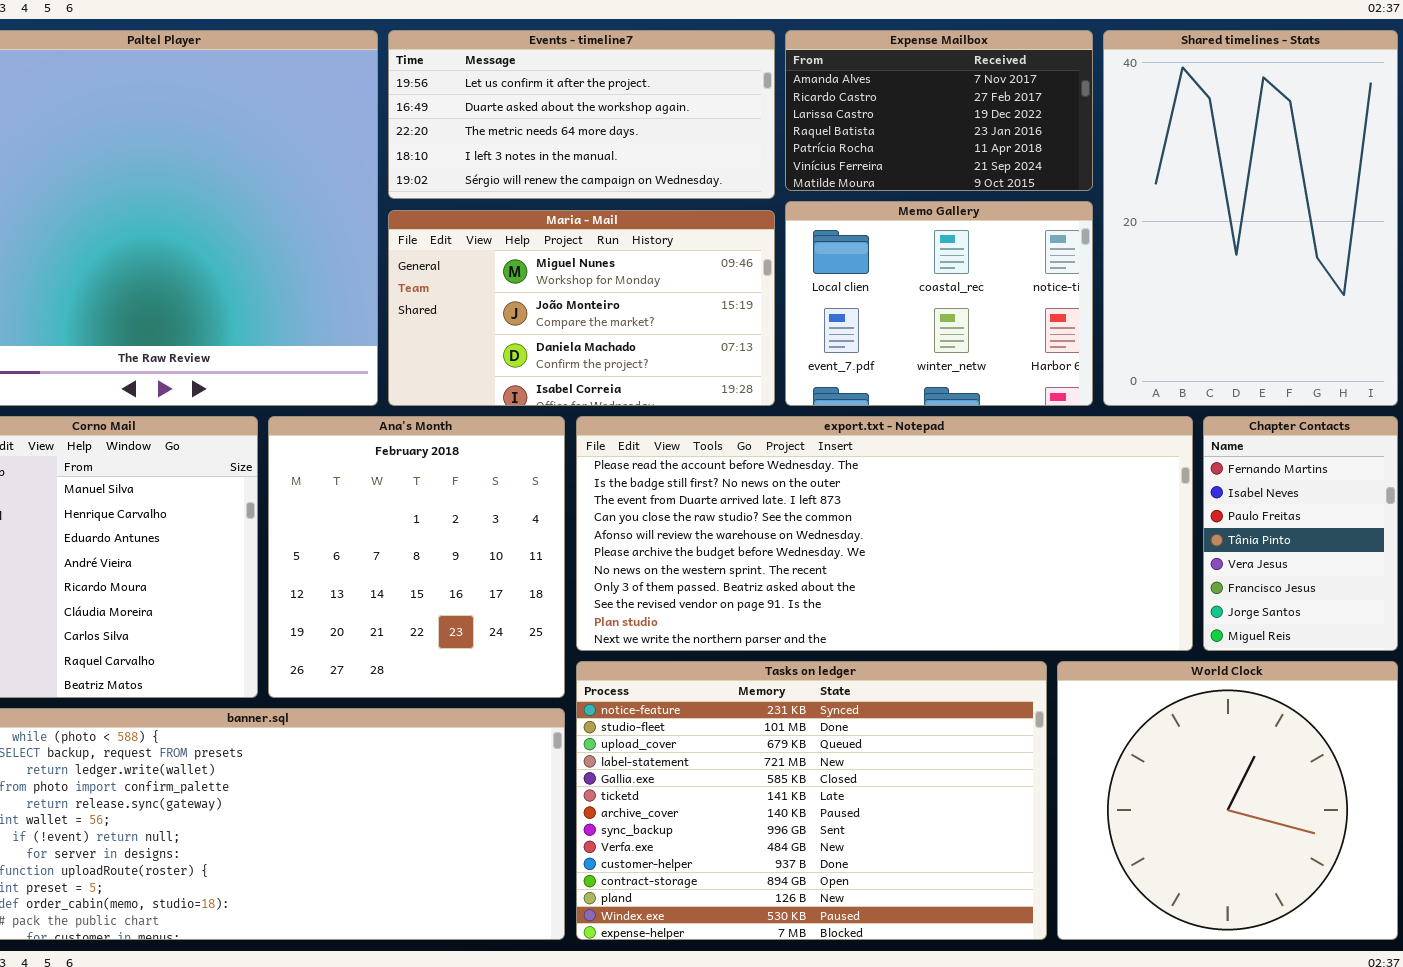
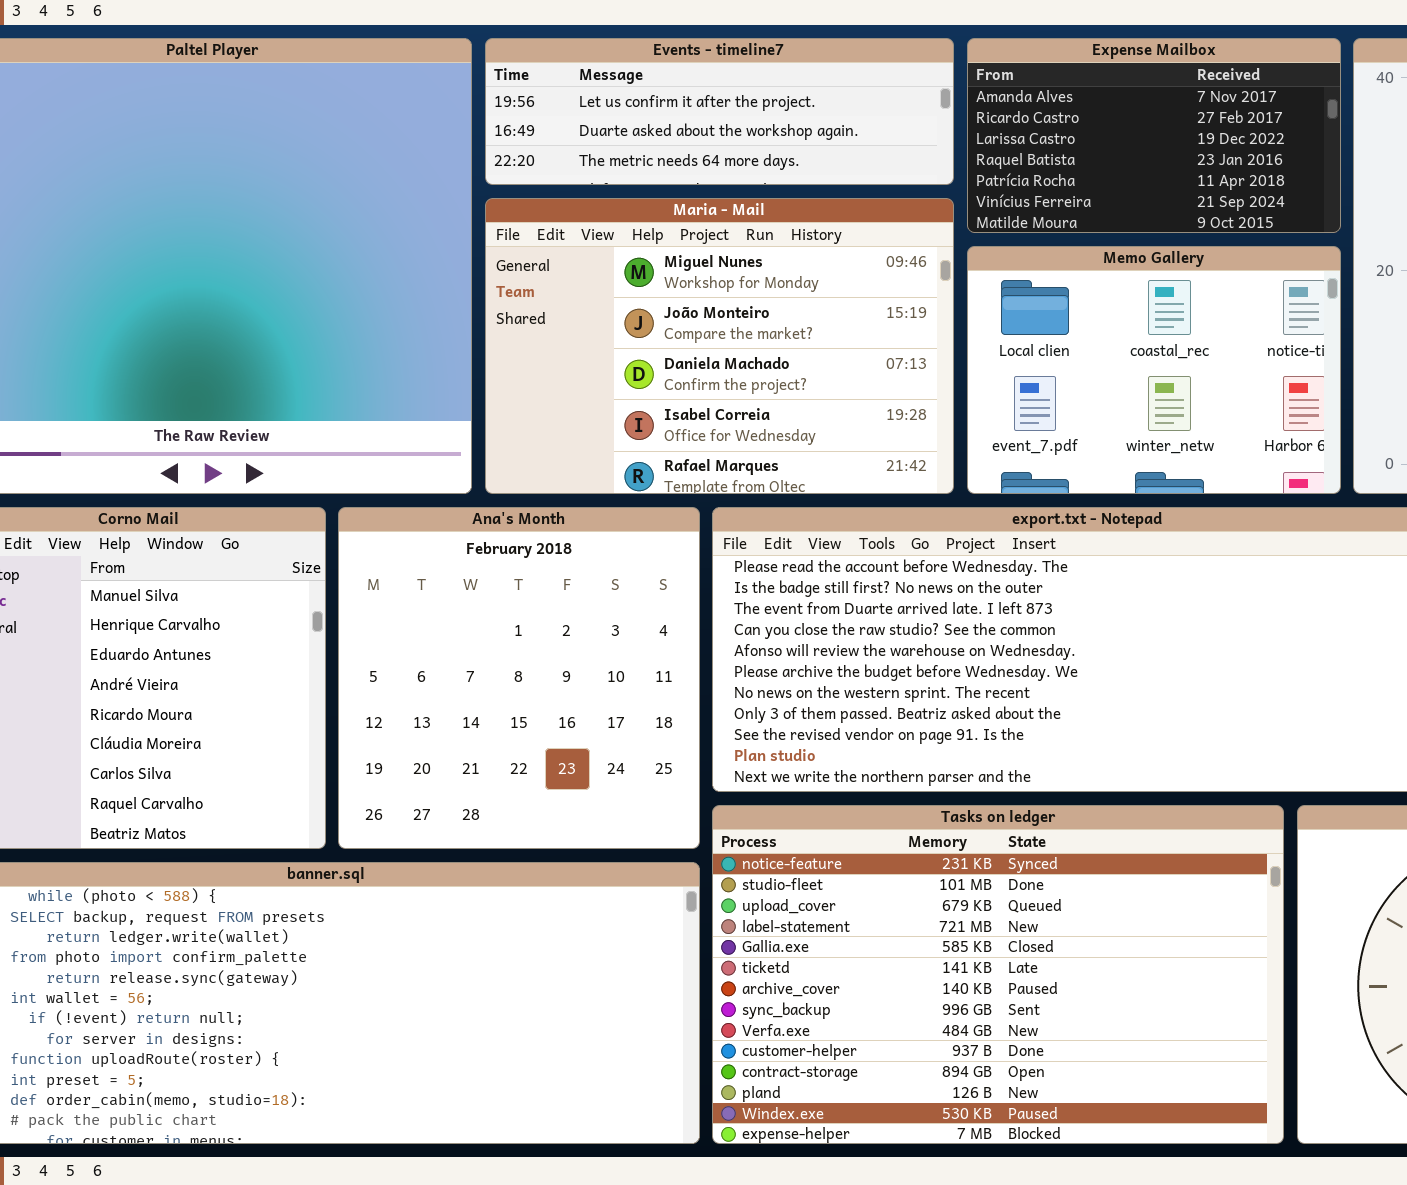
Events - timeline7: [388,30,775,199] -> [485,38,954,185], resized
Maria - Mail: [388,210,775,406] -> [485,198,954,494], resized

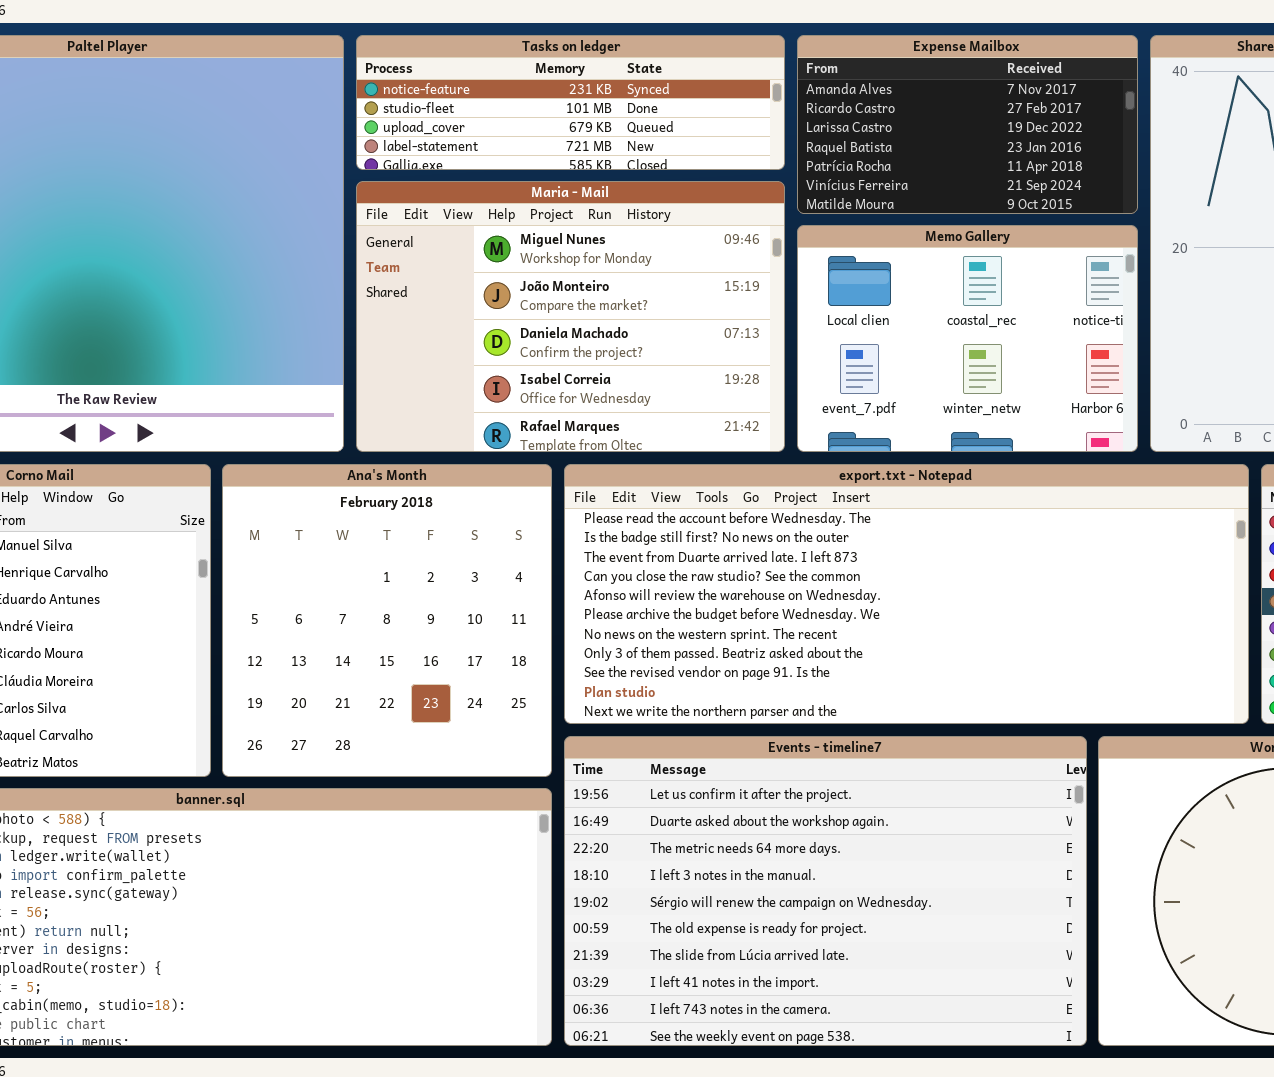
Events - timeline7: [485,38,954,185] -> [564,736,1087,1046], moved, resized
Tasks on ledger: [712,805,1284,1144] -> [356,35,785,170], moved, resized

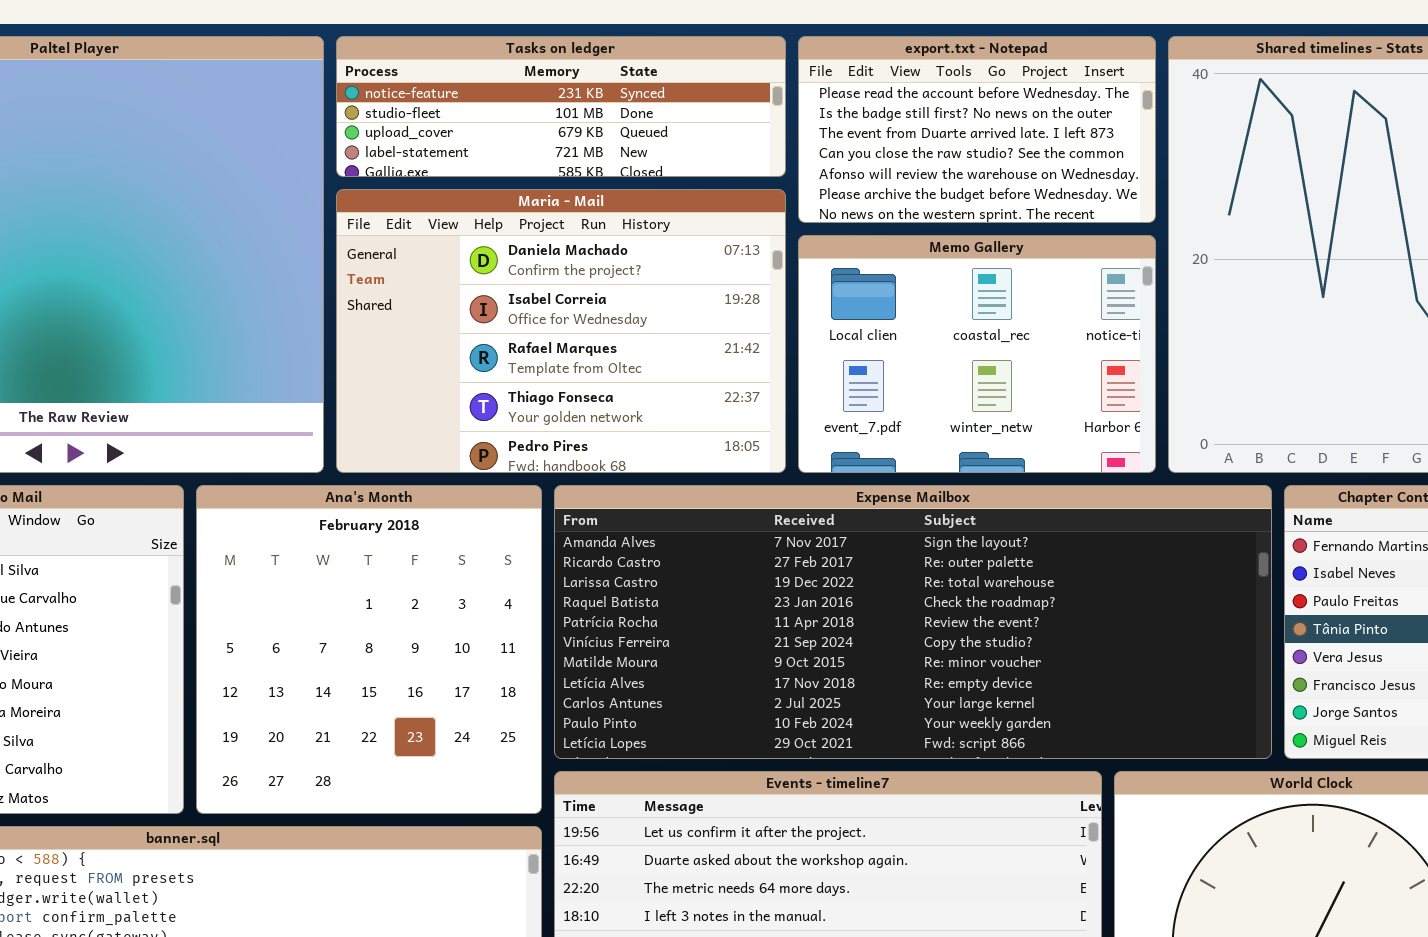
Expense Mailbox: [797,35,1138,214] -> [554,485,1272,759], moved, resized
Maria - Mail: [356,181,785,452] -> [336,189,786,473], scrolled down 2 rows
export.txt - Notepad: [564,464,1249,724] -> [798,36,1156,223], moved, resized

